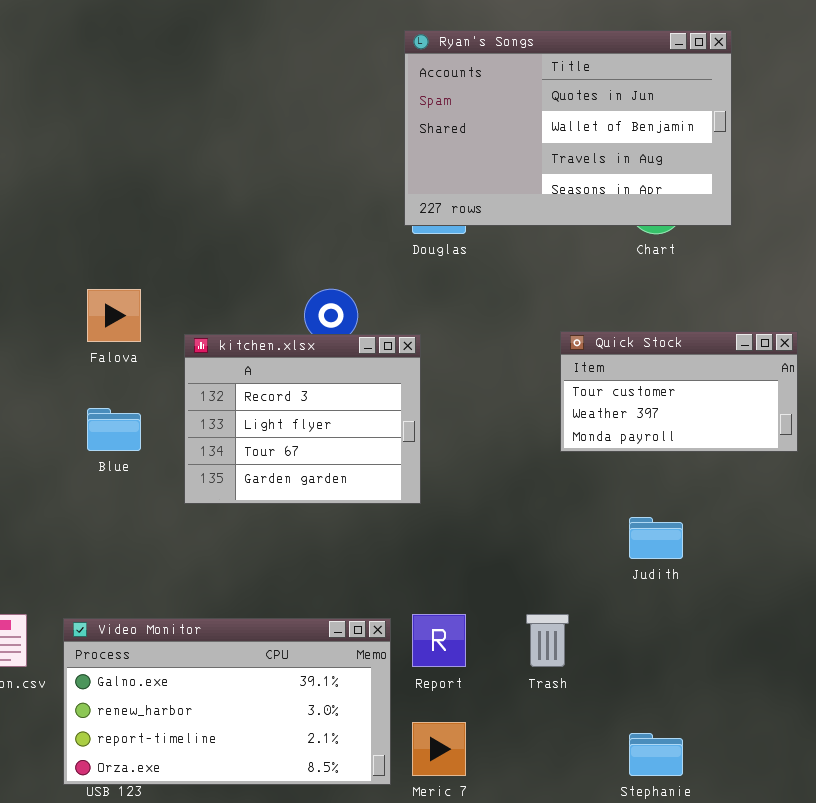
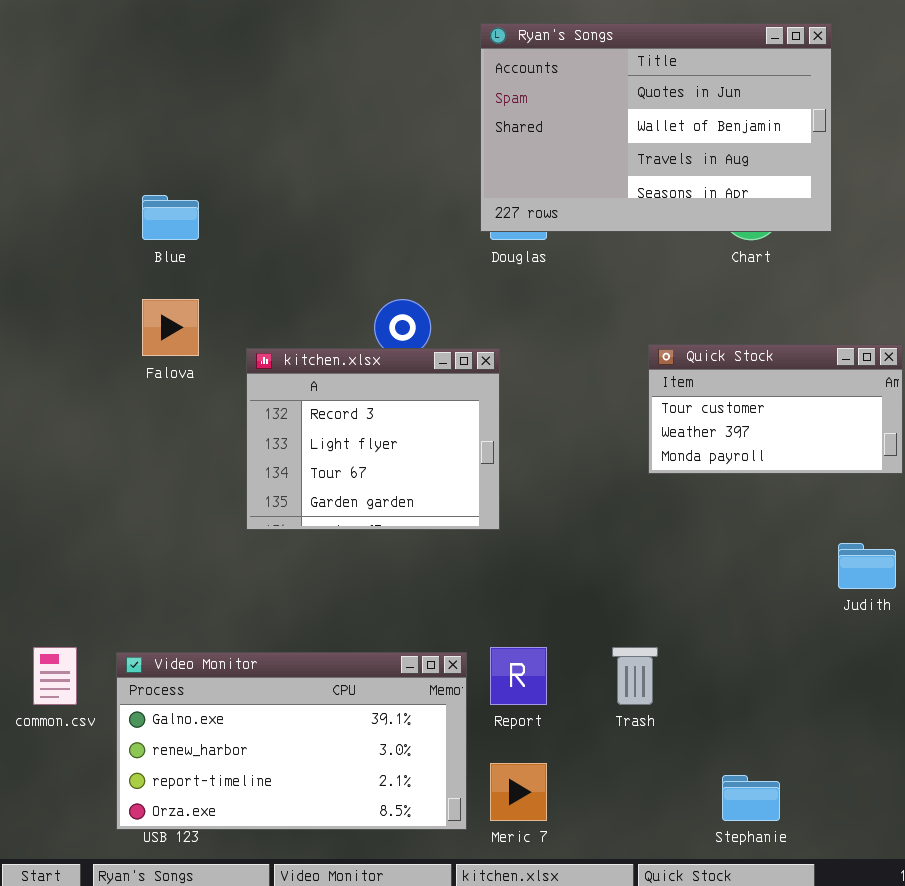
Blue: [87,408,141,451] -> [142,195,199,240], moved
Judith: [629,517,683,559] -> [838,543,896,589], moved

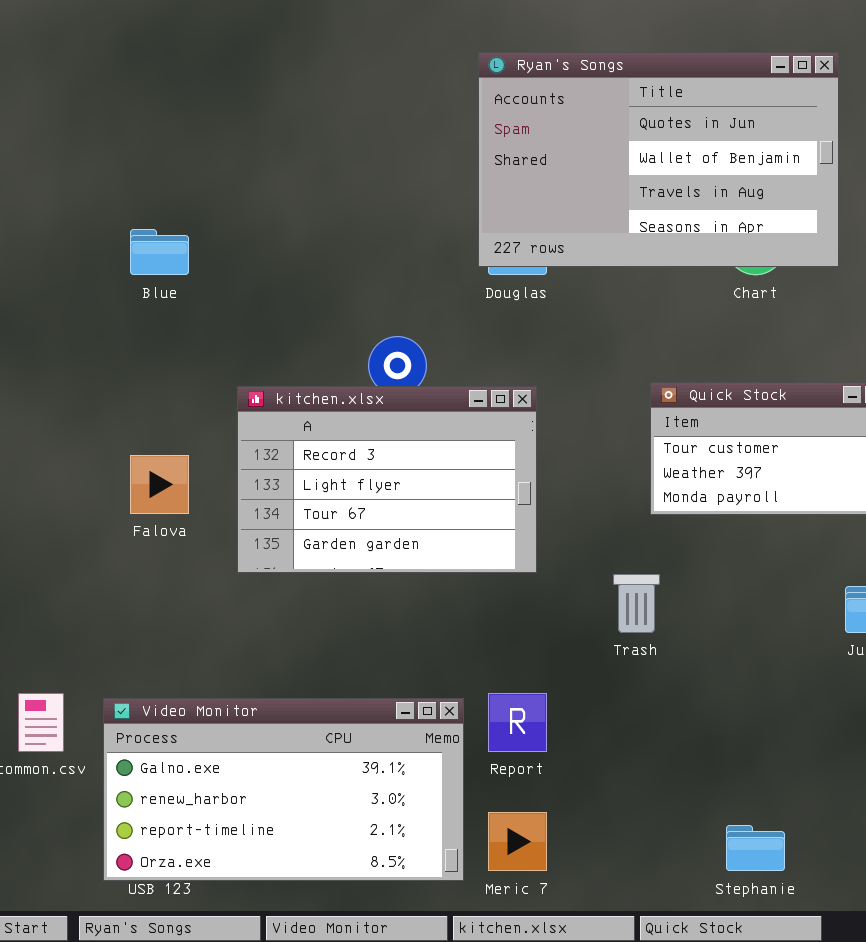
Falova: [142,299,199,356] -> [130,455,189,514], moved
kitchen.xlsx: [246,348,500,530] -> [237,386,537,573], resized
Trash: [612,647,658,705] -> [613,574,660,633], moved

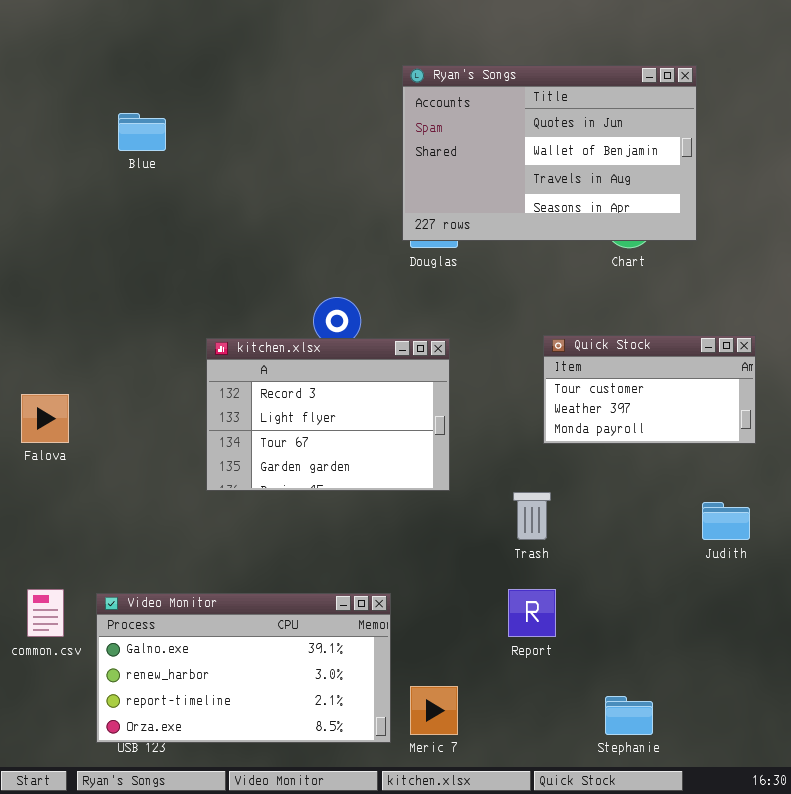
Blue: [130,229,189,275] -> [118,113,166,151], moved
Falova: [130,455,189,514] -> [21,394,69,443], moved
Report: [488,693,547,752] -> [508,589,556,637], moved

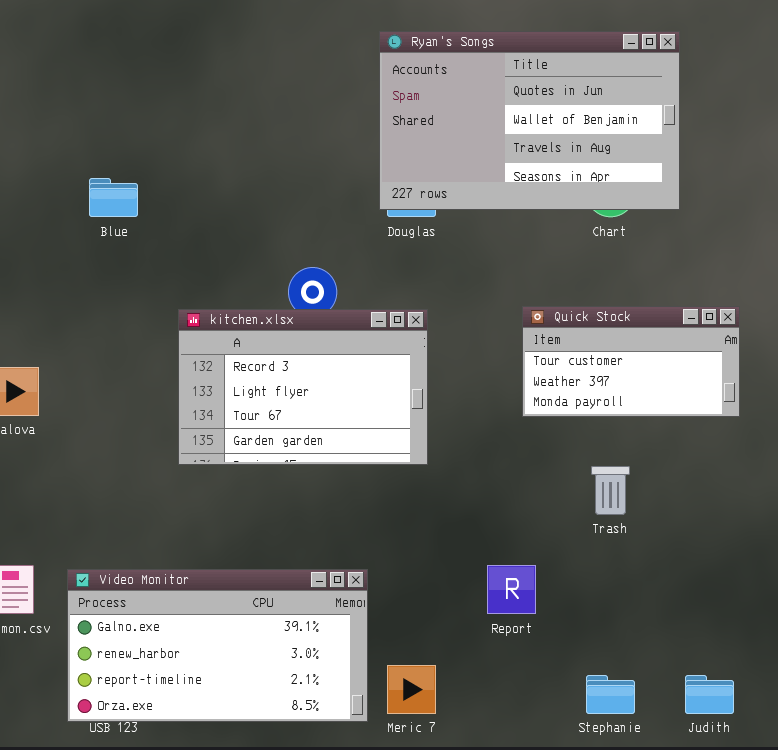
Blue: [118,113,166,151] -> [89,178,138,217], moved
Trash: [513,492,551,540] -> [591,466,630,515], moved
Judith: [702,502,750,540] -> [685,675,734,714], moved

